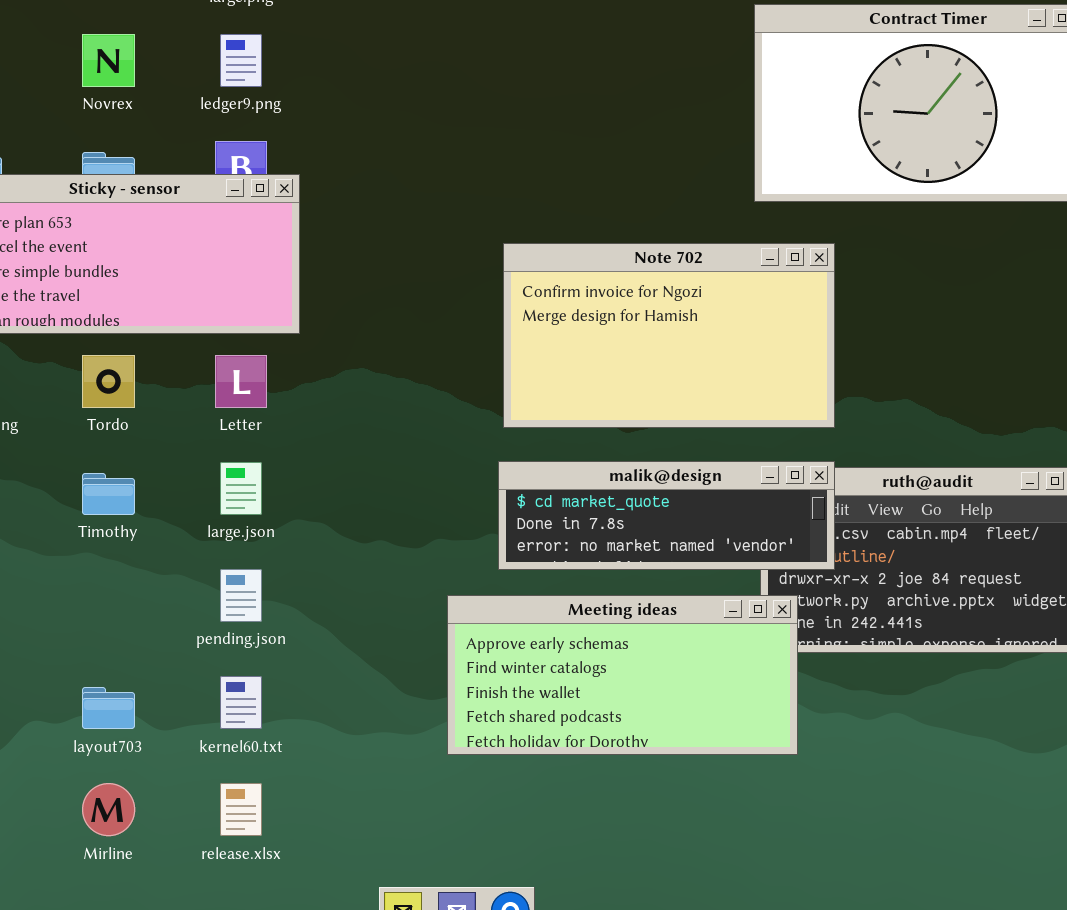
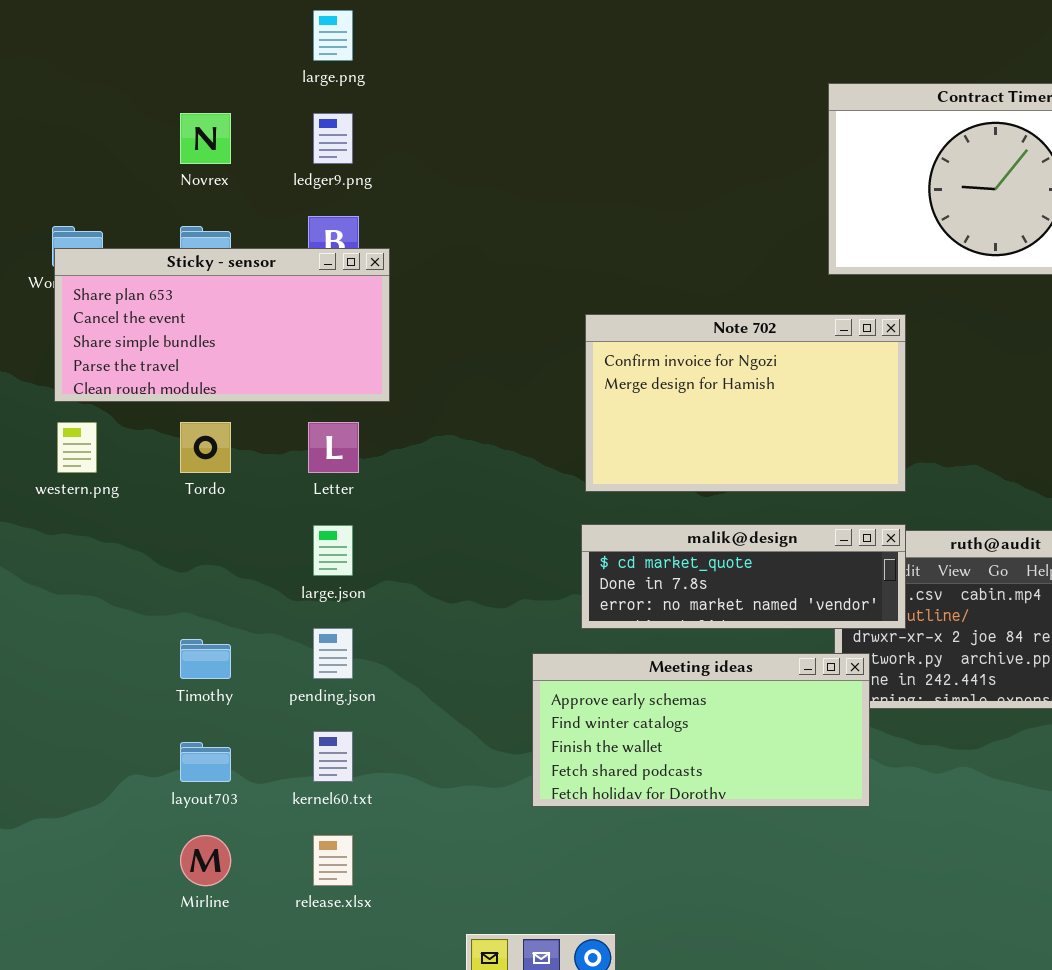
Timothy: [82,473,135,515] -> [180,639,231,679], moved

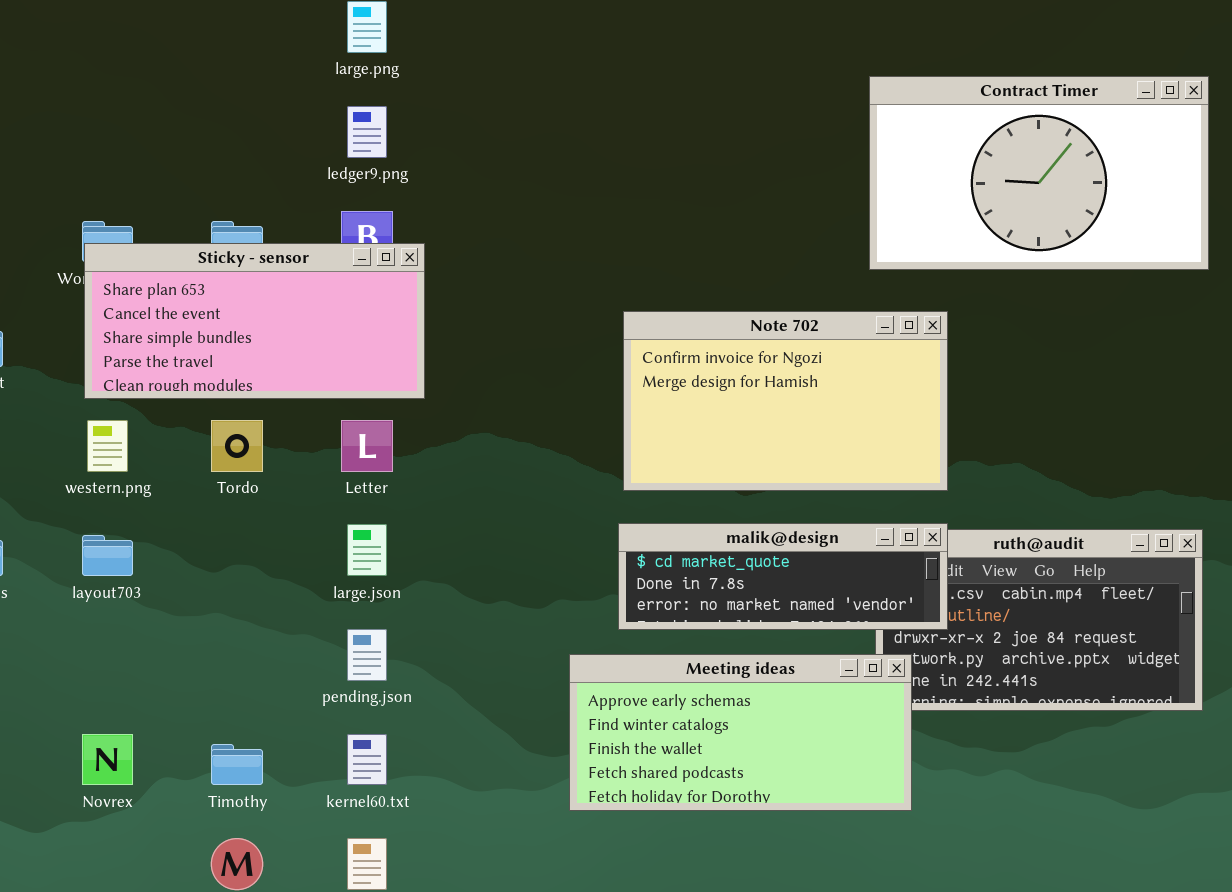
Novrex: [180,113,231,164] -> [82,734,133,785], moved
Timothy: [180,639,231,679] -> [211,744,263,785], moved
layout703: [180,742,231,782] -> [82,535,133,576], moved

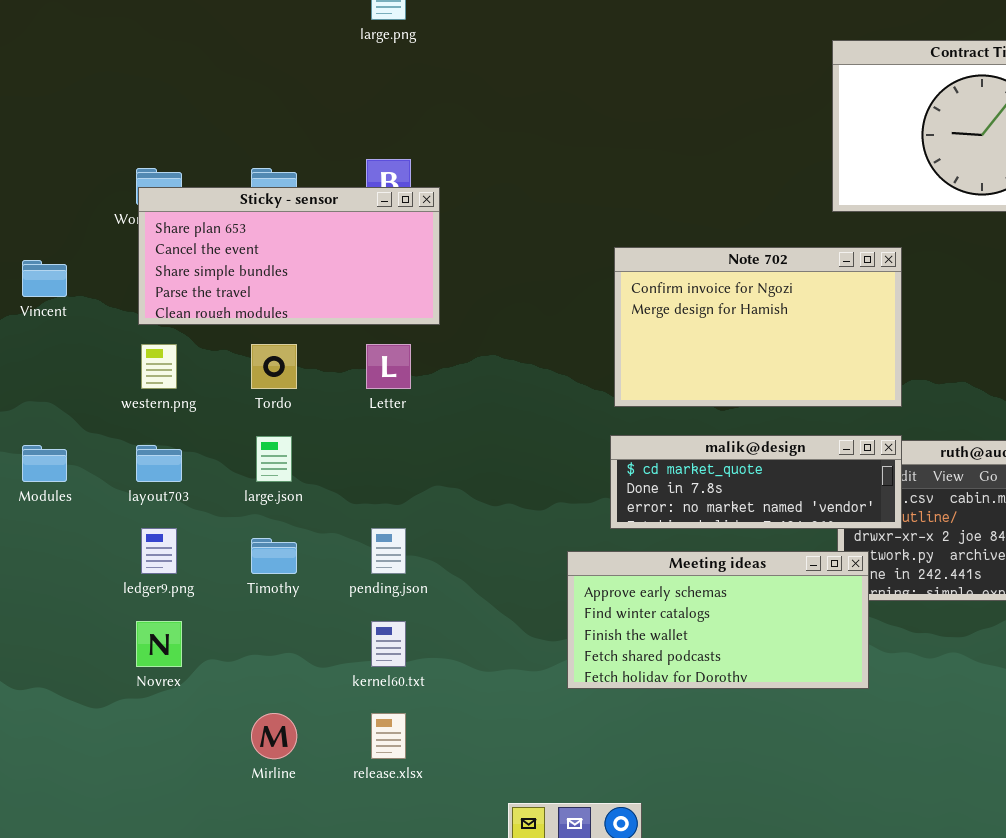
ledger9.png: [347,106,387,158] -> [141,528,177,574], moved
large.json: [347,524,387,576] -> [256,436,292,482], moved
Timothy: [211,744,263,785] -> [251,538,297,574], moved

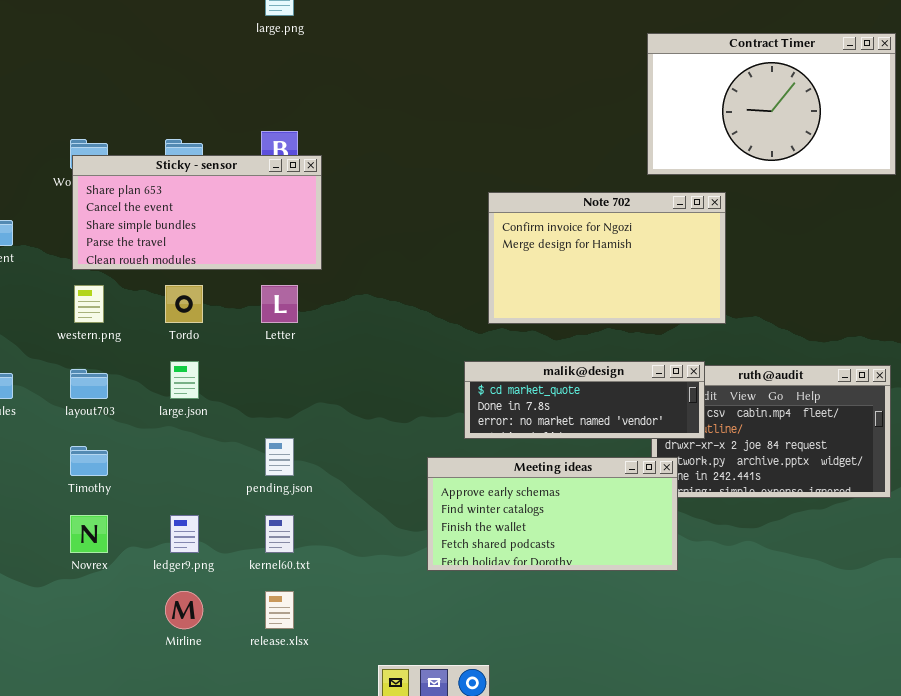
Note 702: [614,247,902,407] -> [488,192,726,324], moved
ledger9.png: [141,528,177,574] -> [170,515,199,553], moved
Timothy: [251,538,297,574] -> [70,446,108,476], moved

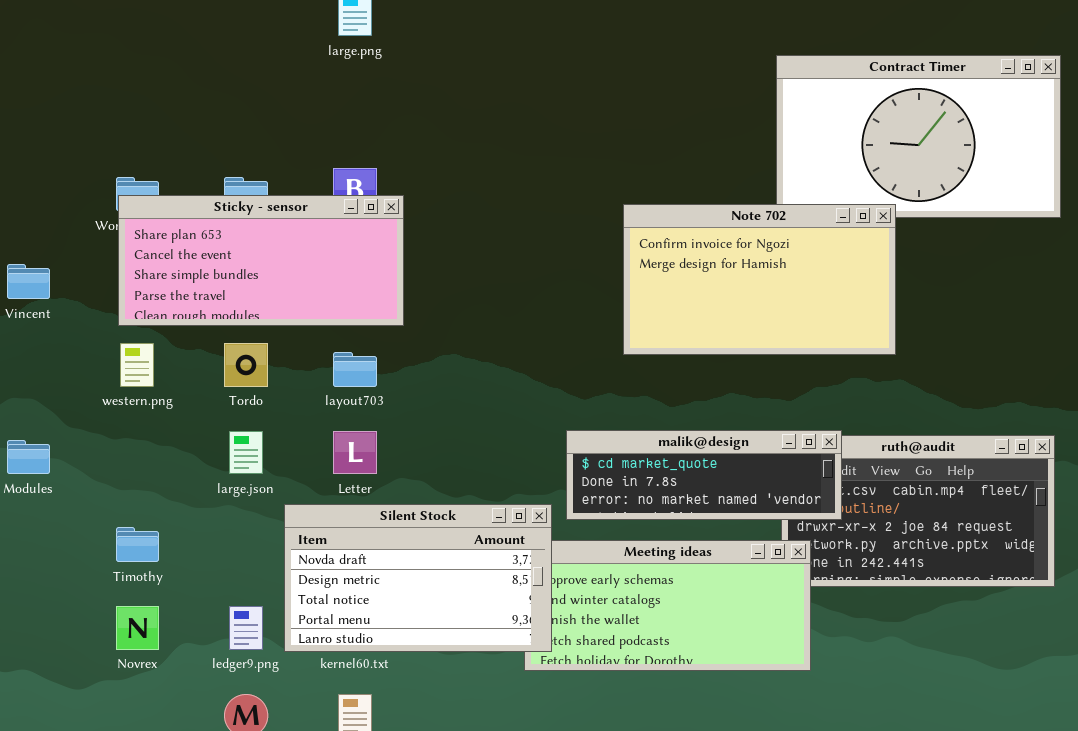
Note 702: [488,192,726,324] -> [623,204,896,355], moved
Letter: [261,285,298,323] -> [333,431,377,474], moved
layout703: [70,369,108,399] -> [333,352,377,387], moved
Silent Stock: none -> [284,504,552,652], opened

